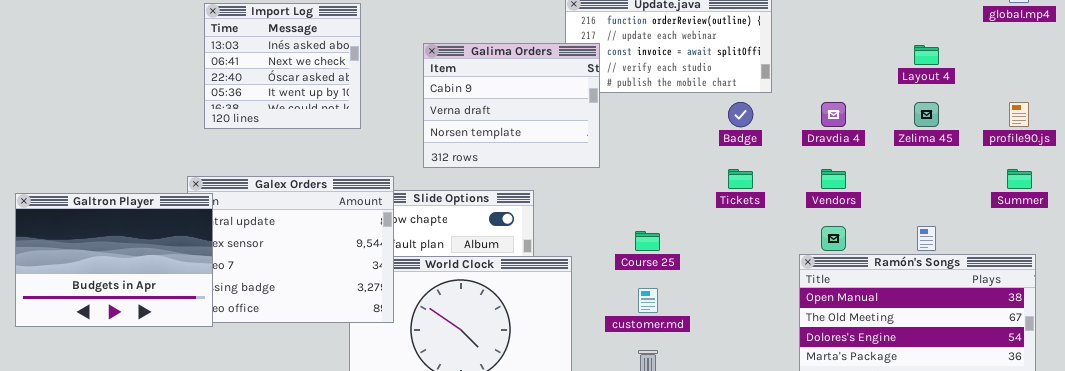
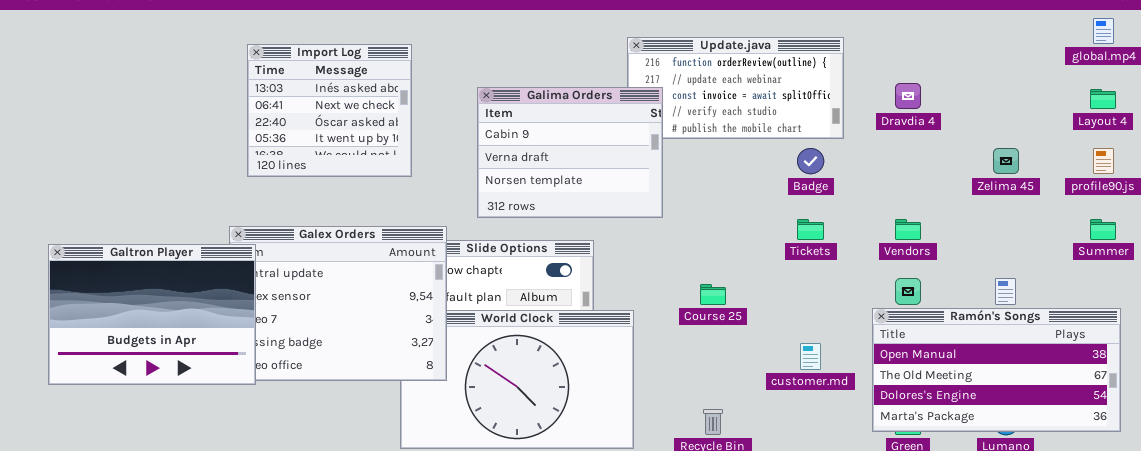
Layout 4: [914,45,939,65] -> [1090,89,1116,109], moved
Dravdia 4: [821,102,846,127] -> [895,83,921,109], moved
customer.md: [638,288,658,313] -> [800,343,821,370], moved

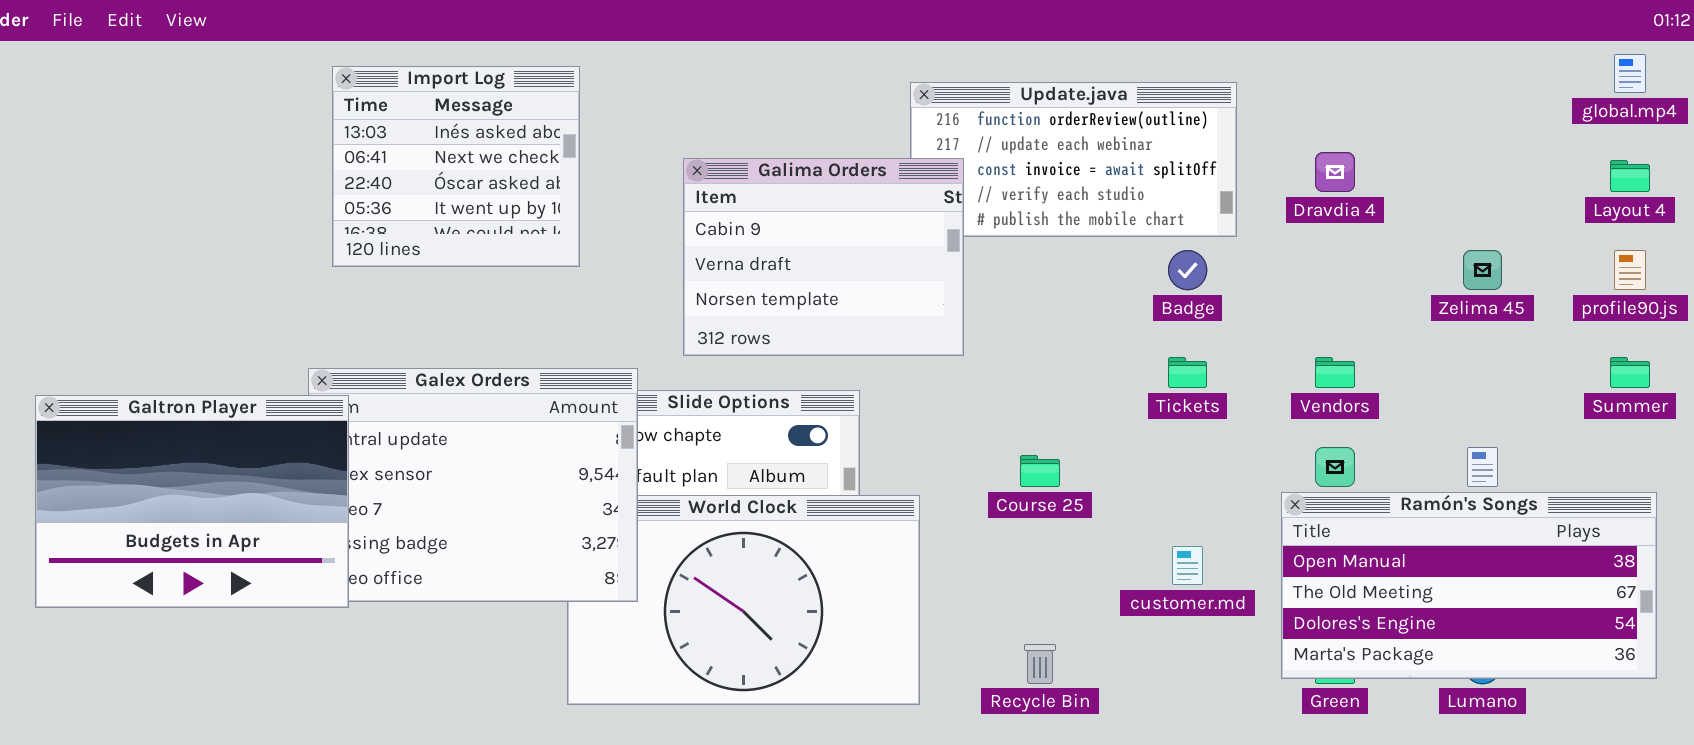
Import Log: [247,44,412,177] -> [332,66,580,267], moved

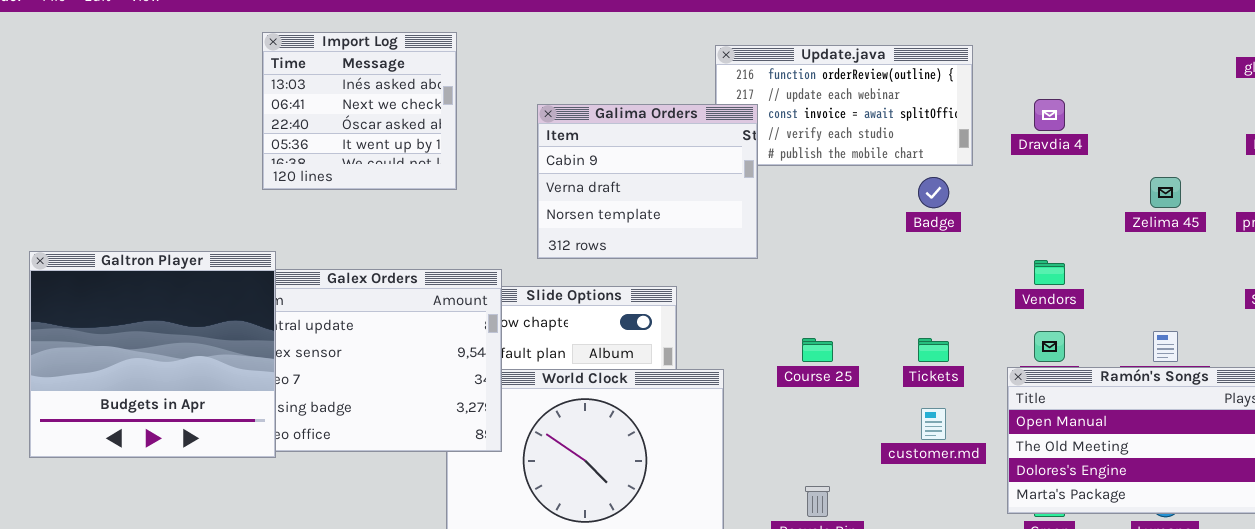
Tickets: [1168,357,1207,388] -> [918,338,949,362], moved
Galtron Player: [35,395,349,608] -> [29,251,276,458], resized

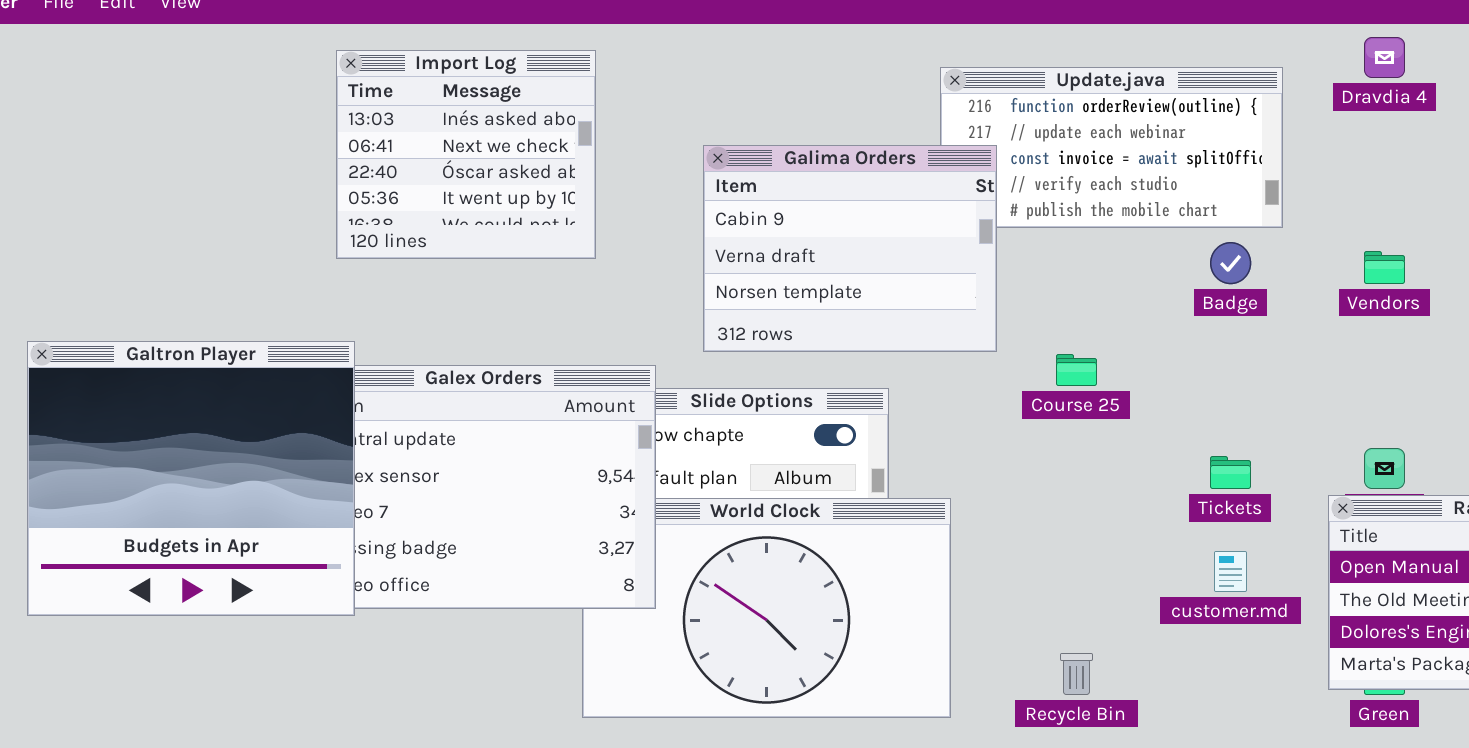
Dravdia 4: [1034,99,1065,131] -> [1364,37,1405,78], moved
Vendors: [1034,260,1065,285] -> [1364,251,1405,284], moved
Course 25: [802,338,833,362] -> [1056,354,1097,386], moved

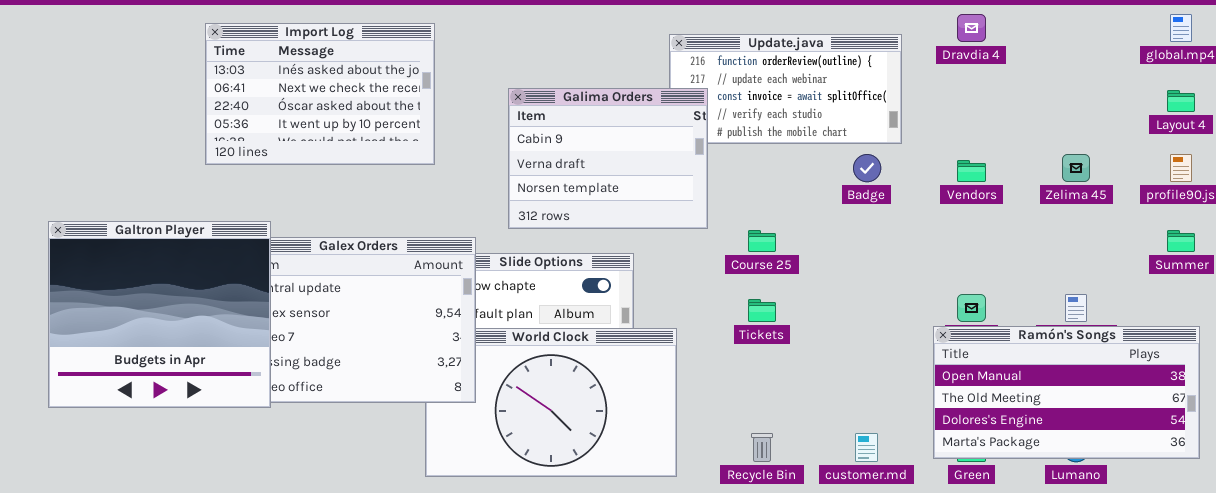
Import Log: [336,50,596,259] -> [205,23,435,165], resized
Tickets: [1210,456,1251,489] -> [748,299,776,322], moved
customer.md: [1214,551,1247,592] -> [855,433,878,462], moved

